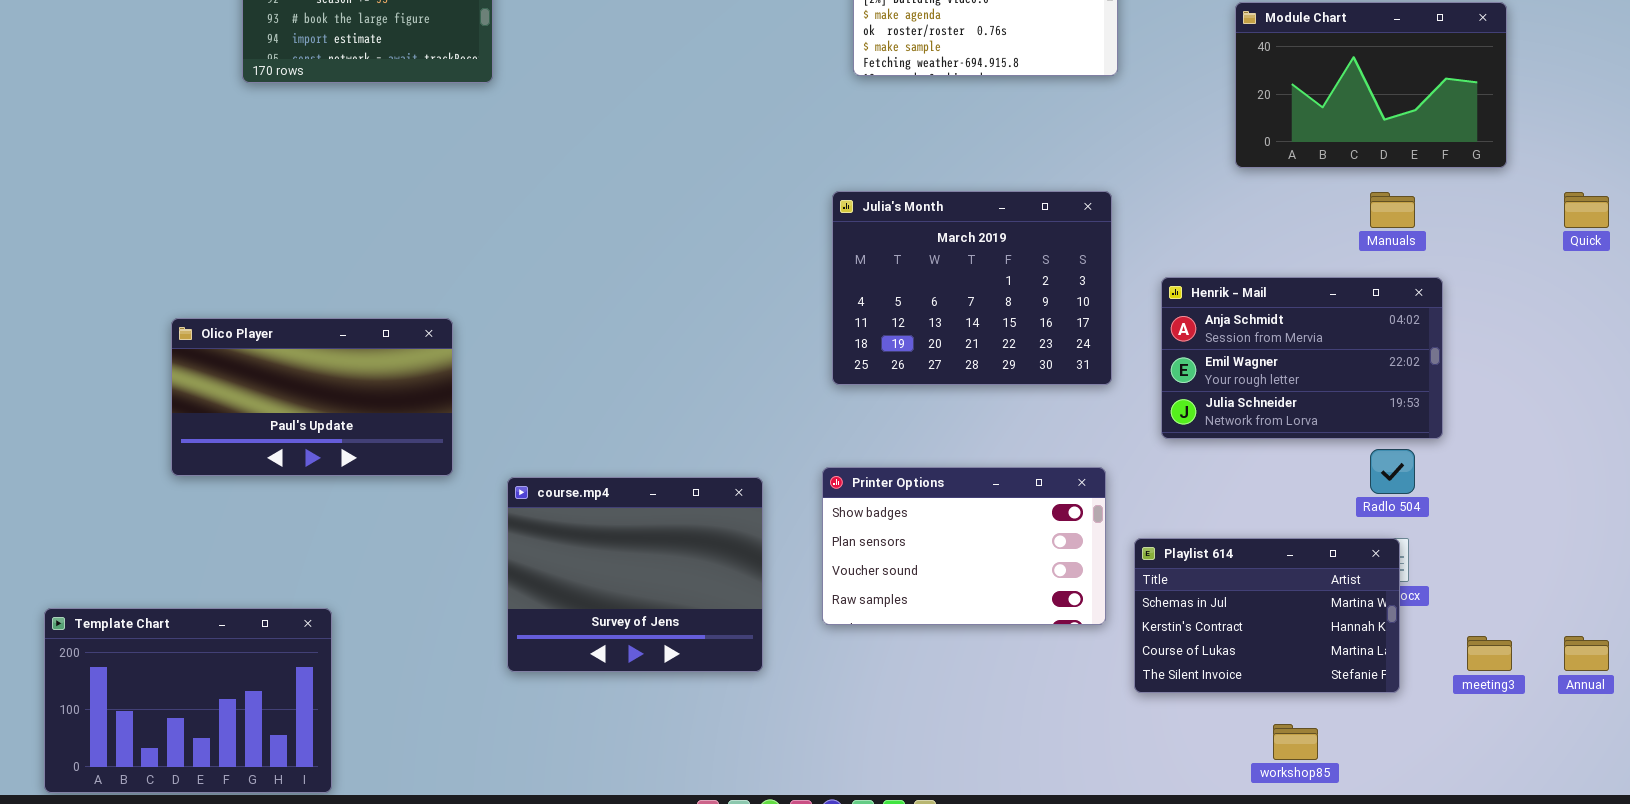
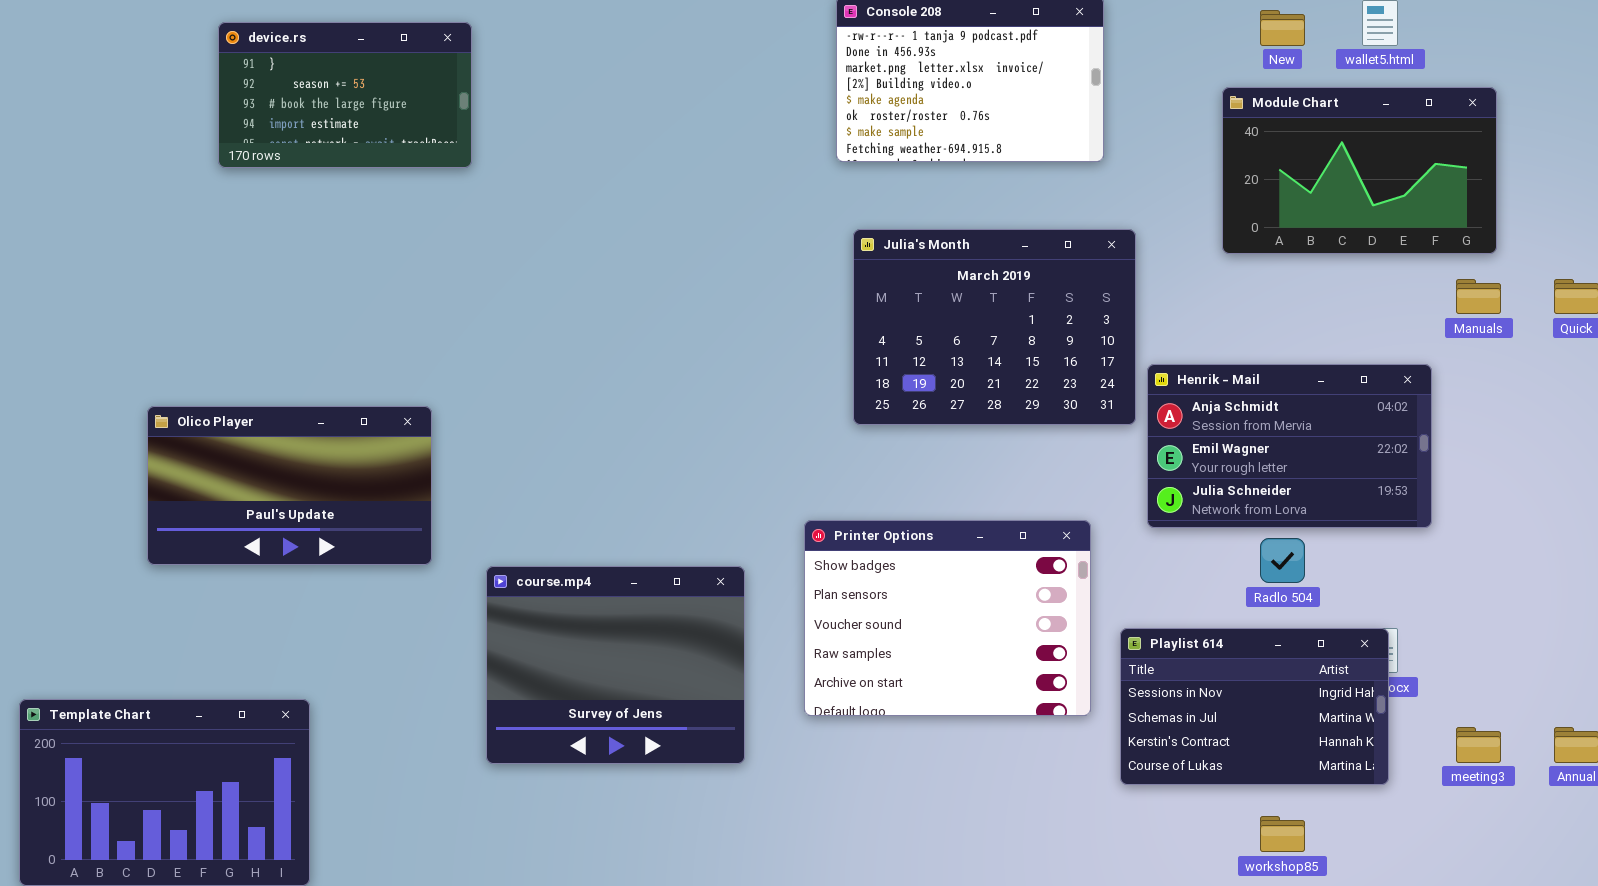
Julia's Month: [832,191,1112,385] -> [853,229,1136,425], moved
Manuals: [1370,192,1415,228] -> [1456,279,1501,314], moved
Radlo 504: [1370,449,1415,494] -> [1260,538,1305,583], moved
Printer Options: [822,467,1106,625] -> [804,520,1091,716], resized
Playlist 614: [1134,538,1400,693] -> [1120,628,1389,785], scrolled up 1 row

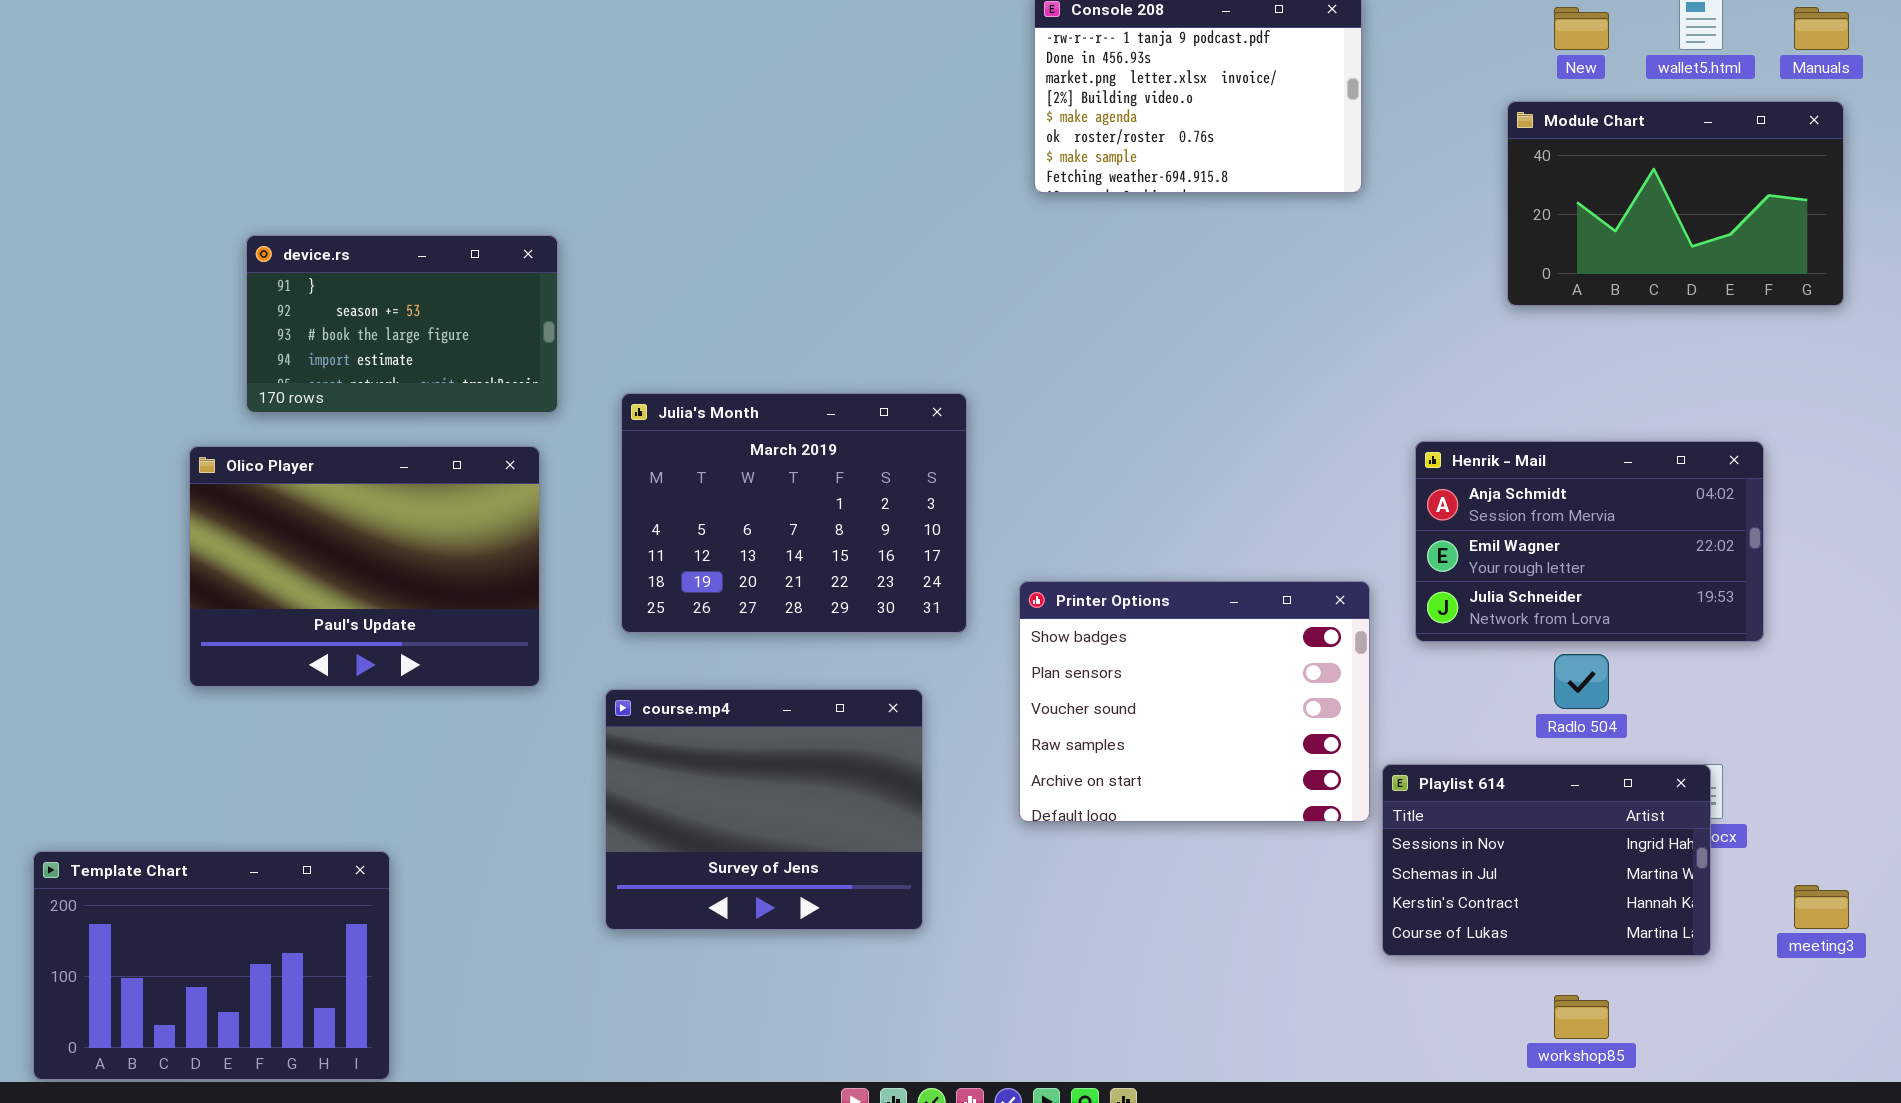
device.rs: [218,22,472,168] -> [246,235,558,413], moved
Julia's Month: [853,229,1136,425] -> [621,393,967,633], moved
Manuals: [1456,279,1501,314] -> [1794,7,1849,50], moved
Olico Player: [147,406,432,565] -> [189,446,540,687], resized
Printer Options: [804,520,1091,716] -> [1019,581,1370,822], moved

